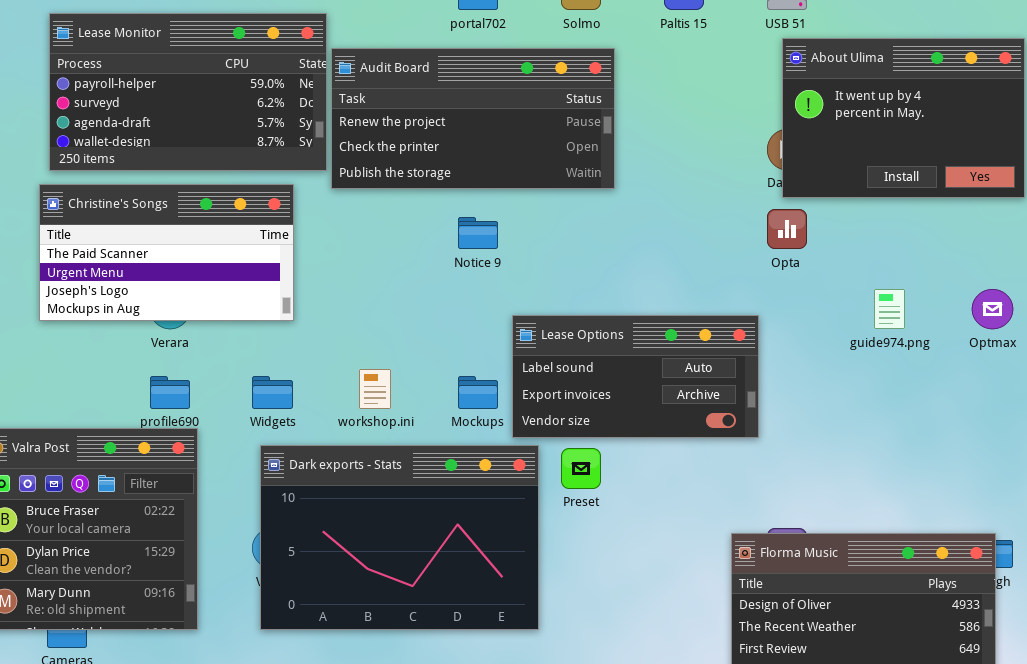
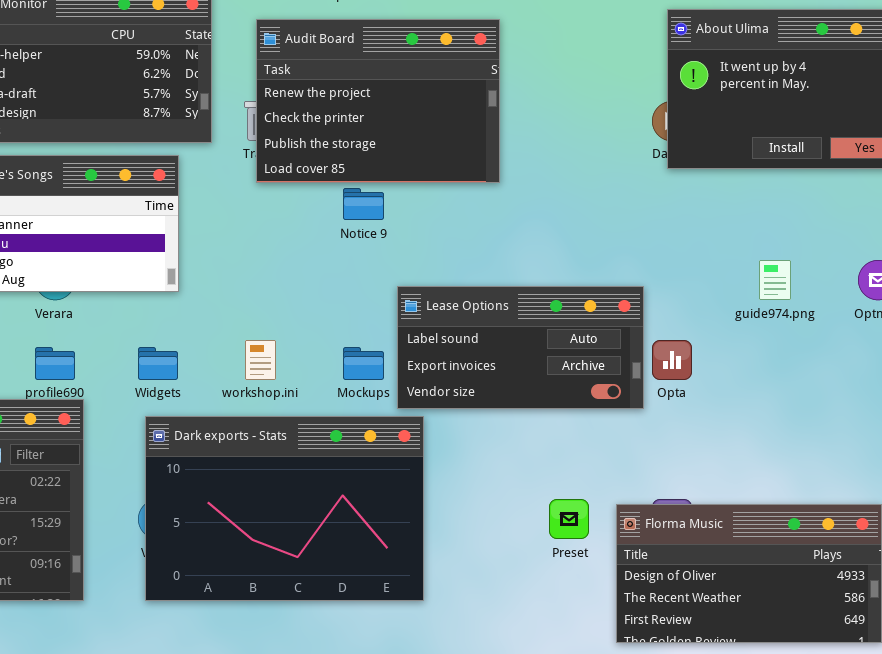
Audit Board: [331,48,615,189] -> [256,19,500,183], resized
Opta: [767,209,807,249] -> [652,340,692,380], moved
Preset: [561,448,601,489] -> [549,499,589,539], moved

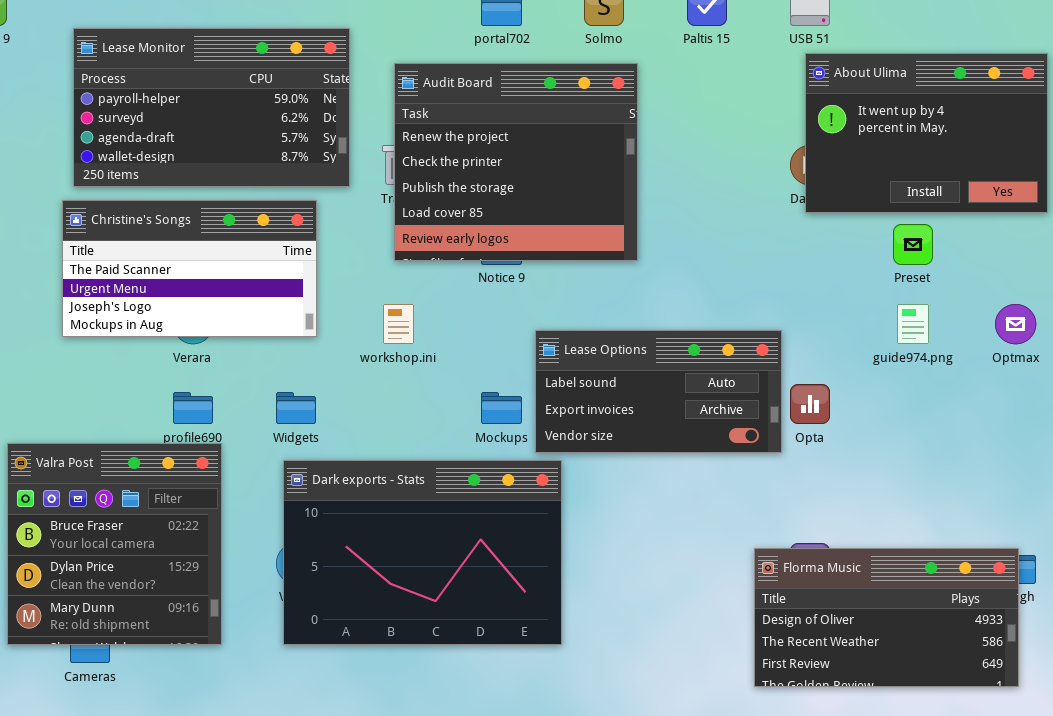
Audit Board: [256,19,500,183] -> [394,63,638,261], resized
workshop.ini: [245,340,276,380] -> [383,304,414,344], moved
Preset: [549,499,589,539] -> [893,224,933,265], moved

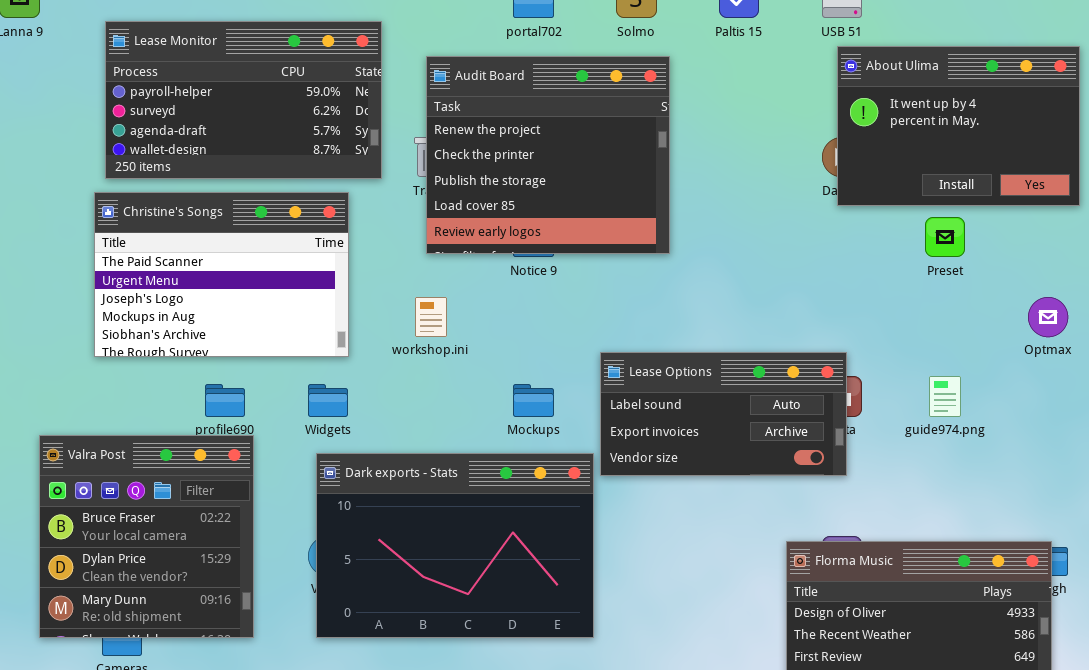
Christine's Songs: [62,200,317,337] -> [94,192,349,357], resized
guide974.png: [897,304,929,344] -> [929,376,961,417], moved
Lease Options: [535,330,782,453] -> [600,352,847,476], moved

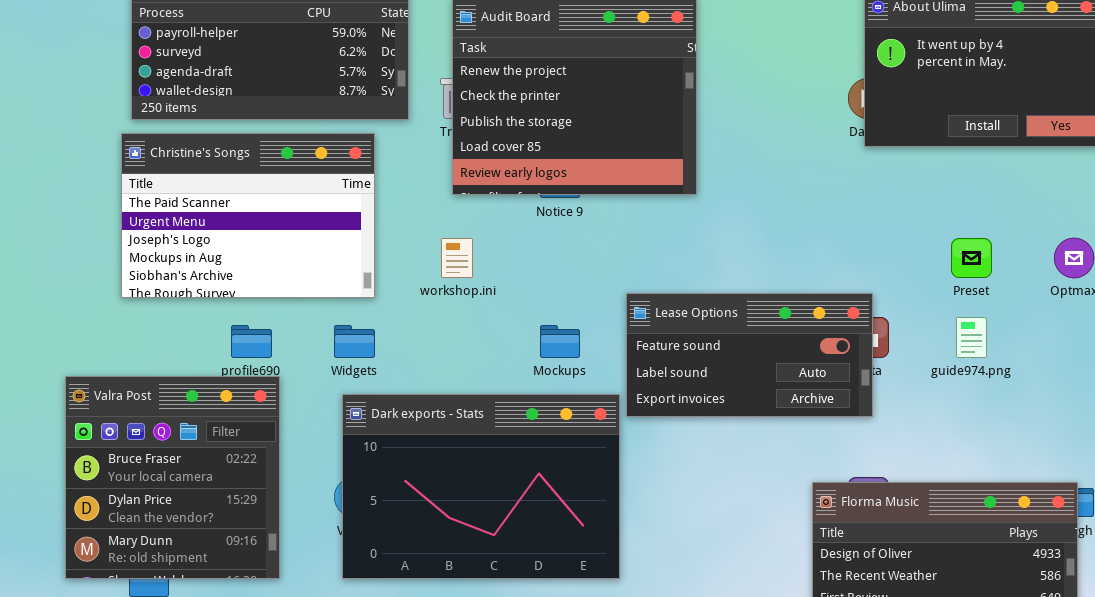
Preset: [925,217,965,257] -> [951,238,992,278], moved
Lease Options: [600,352,847,476] -> [626,293,873,417], scrolled up 1 row

